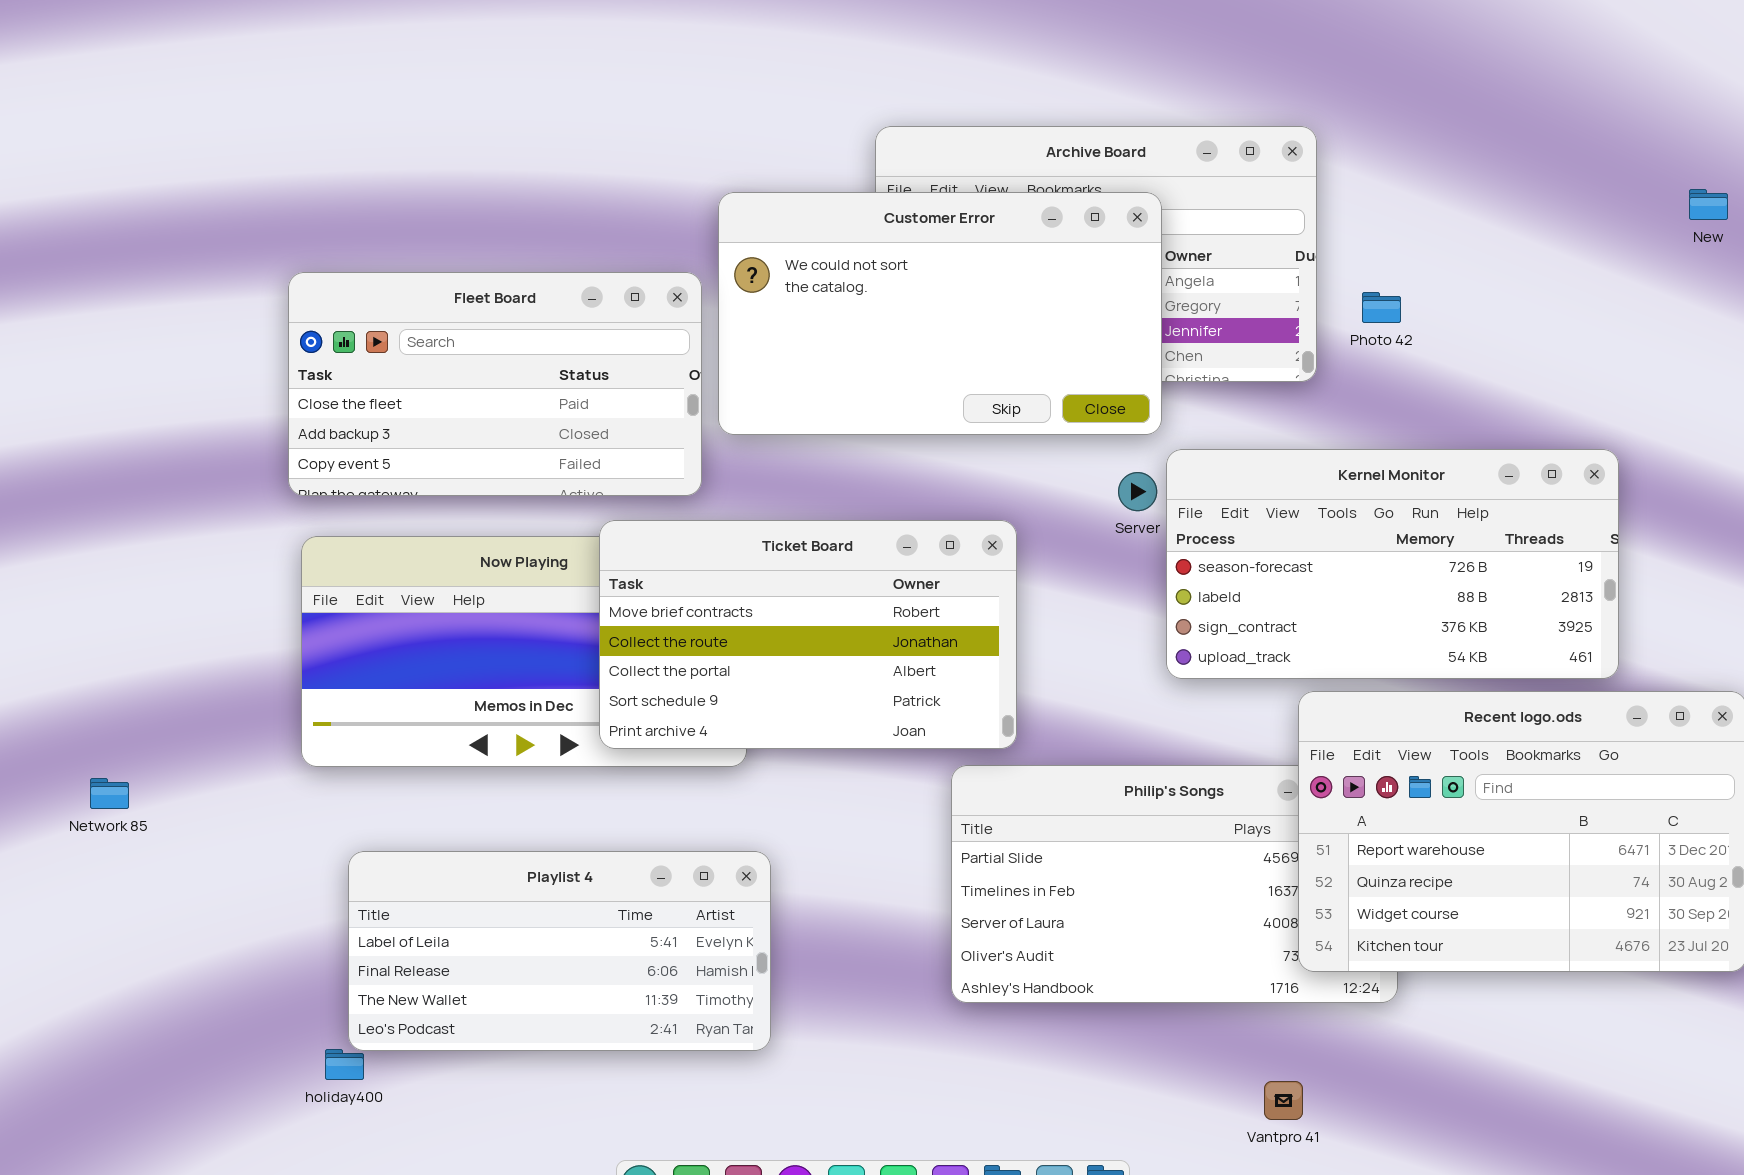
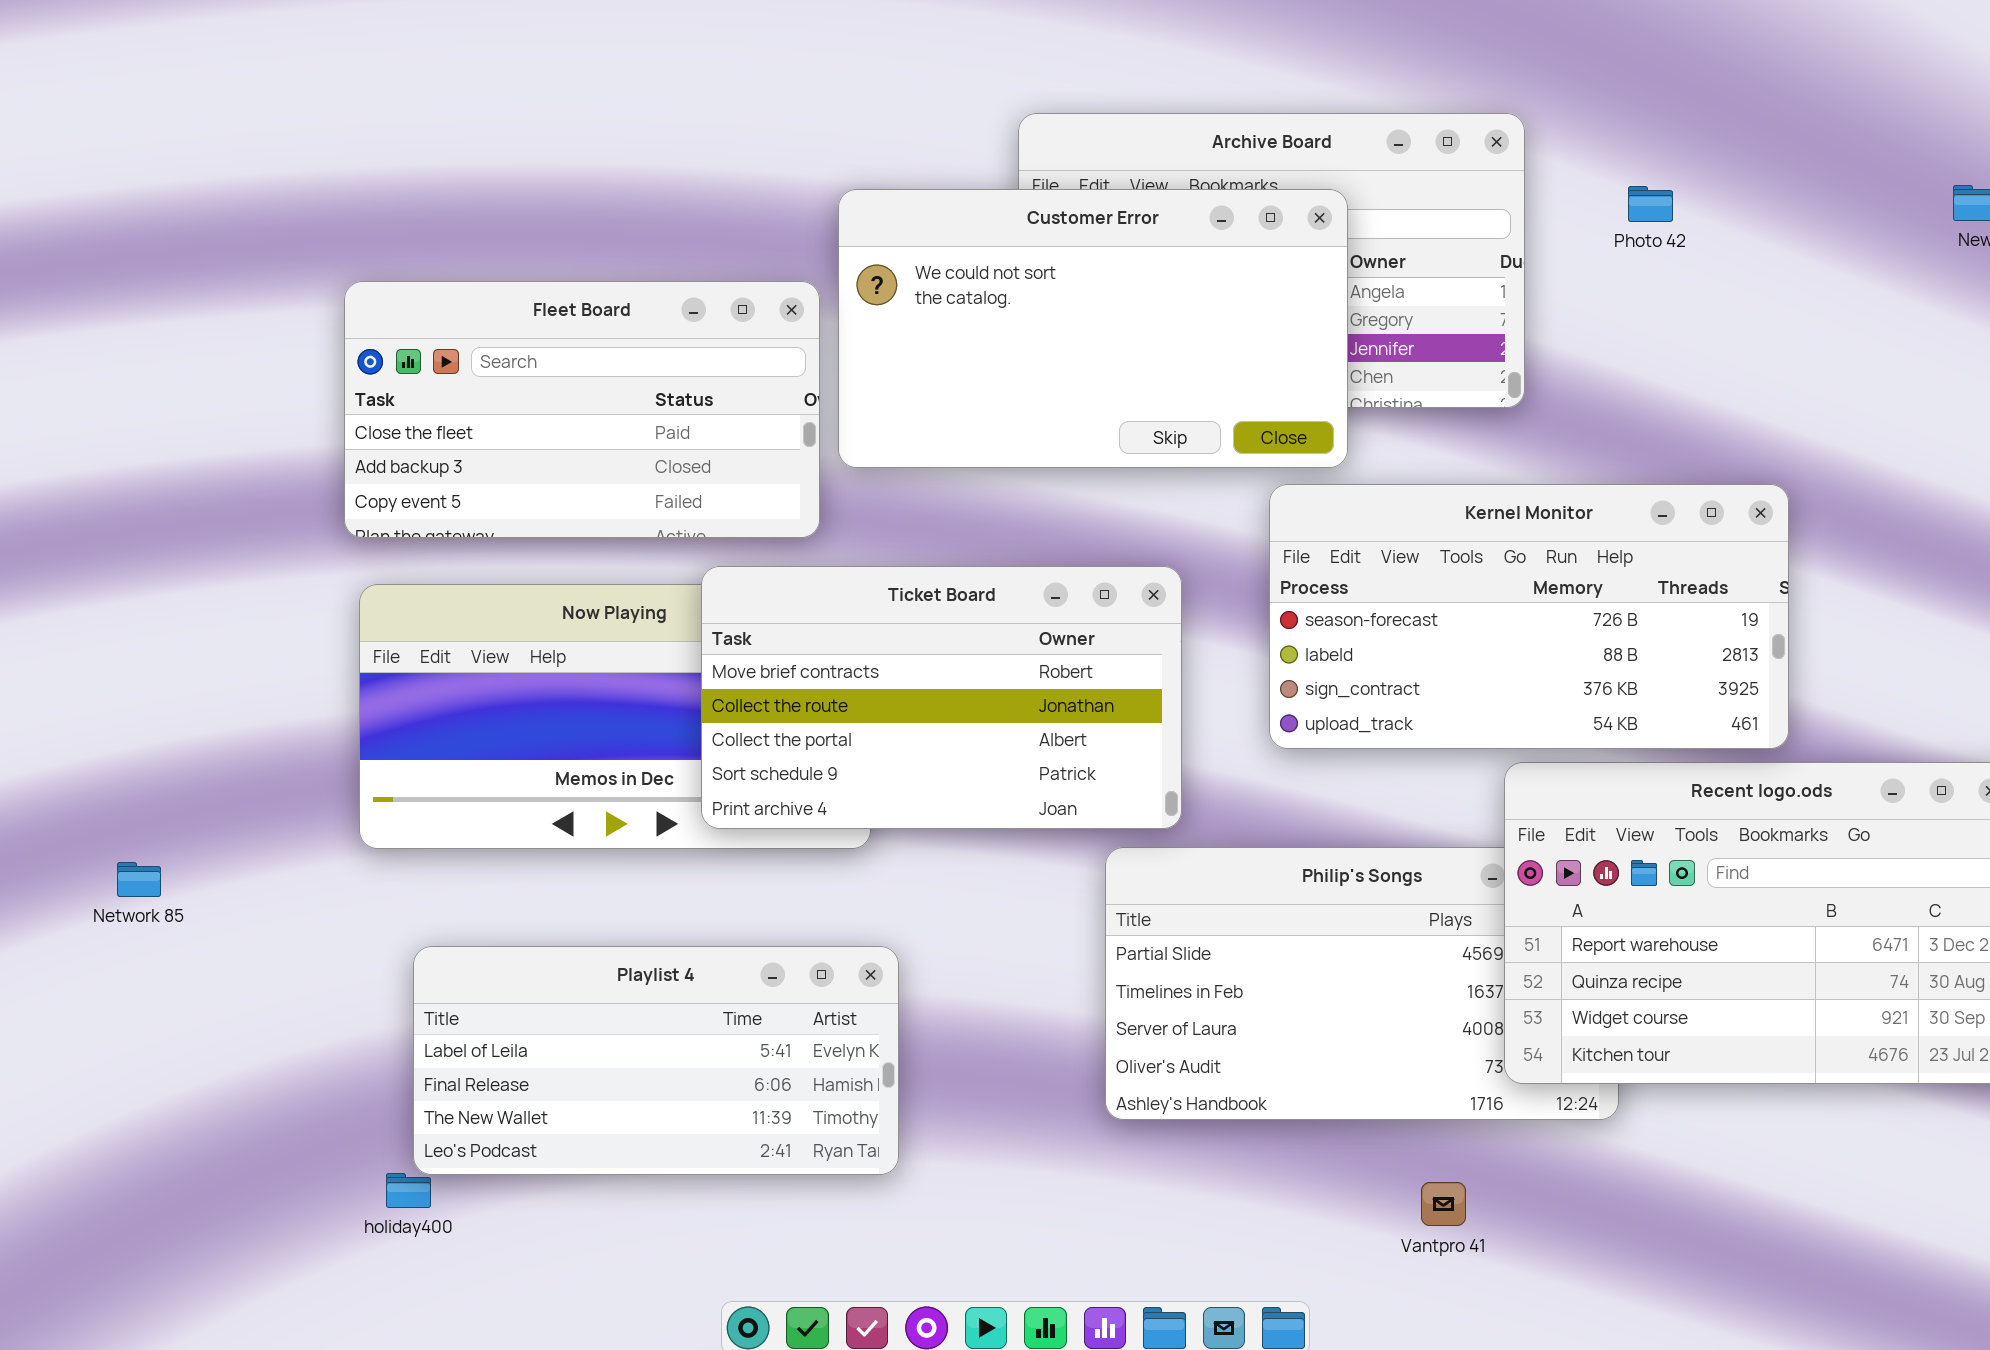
Photo 42: [1362,292,1401,323] -> [1628,186,1673,222], moved
Kernel Monitor: [1166,449,1619,679] -> [1269,484,1789,749], moved
Vantpro 41: [1264,1081,1303,1120] -> [1421,1182,1466,1226], moved

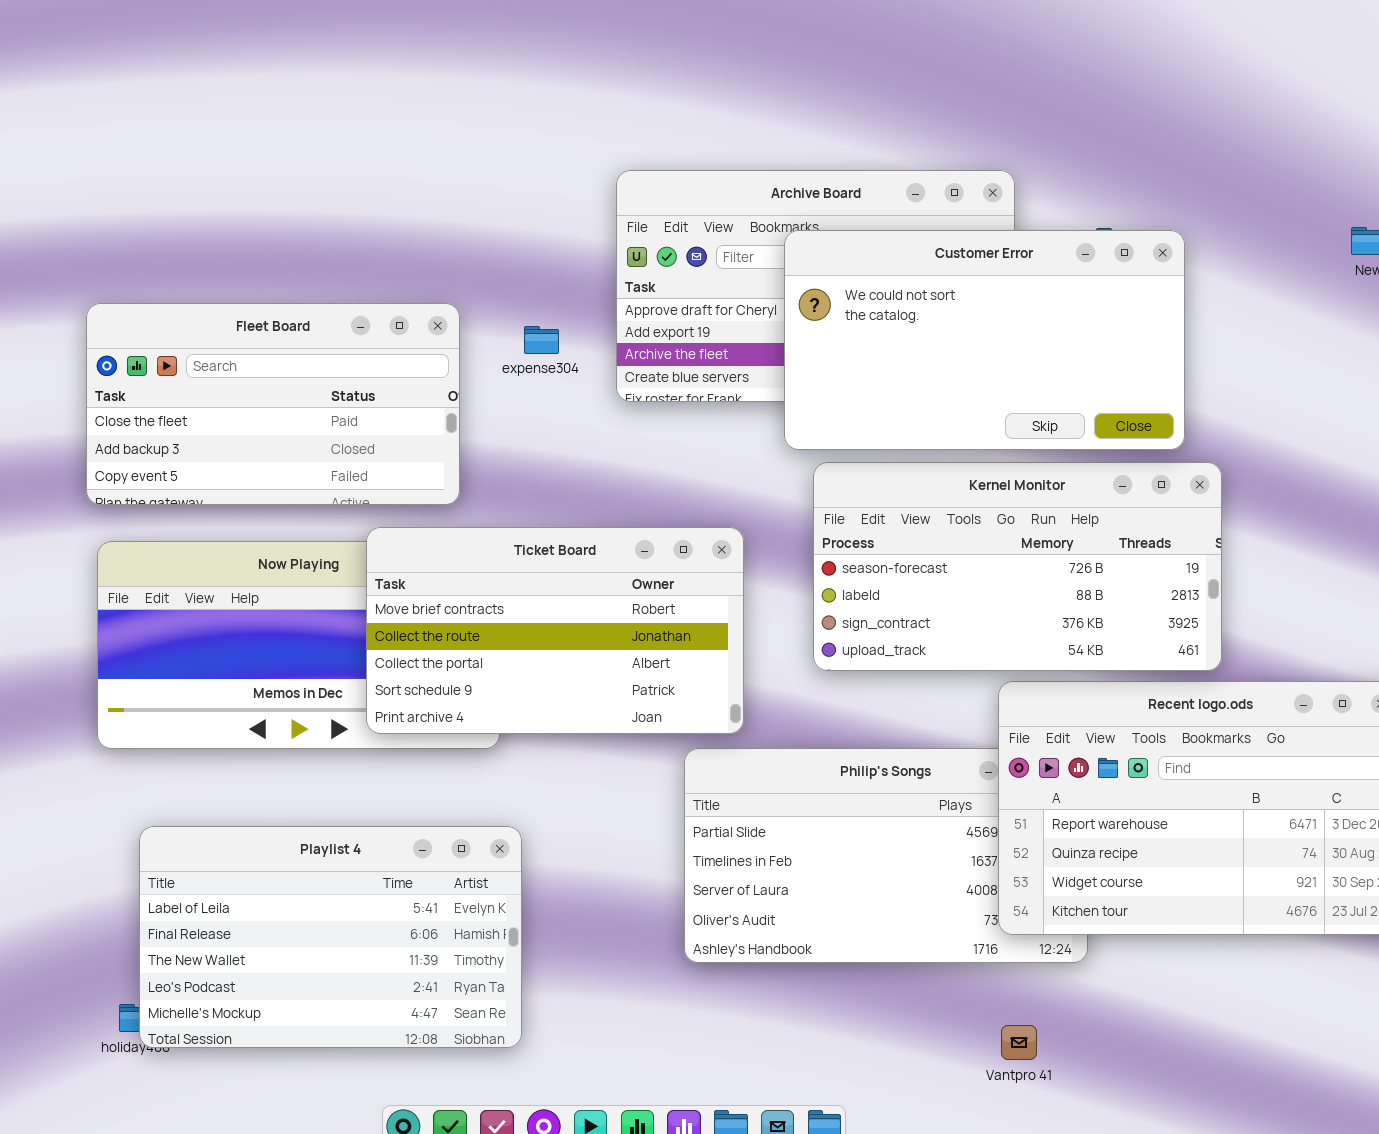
Customer Error: [838,189,1348,468] -> [784,230,1185,450], moved
Playlist 4: [413,946,899,1175] -> [139,826,522,1048], resized
Vantpro 41: [1421,1182,1466,1226] -> [1001,1025,1037,1060], moved

